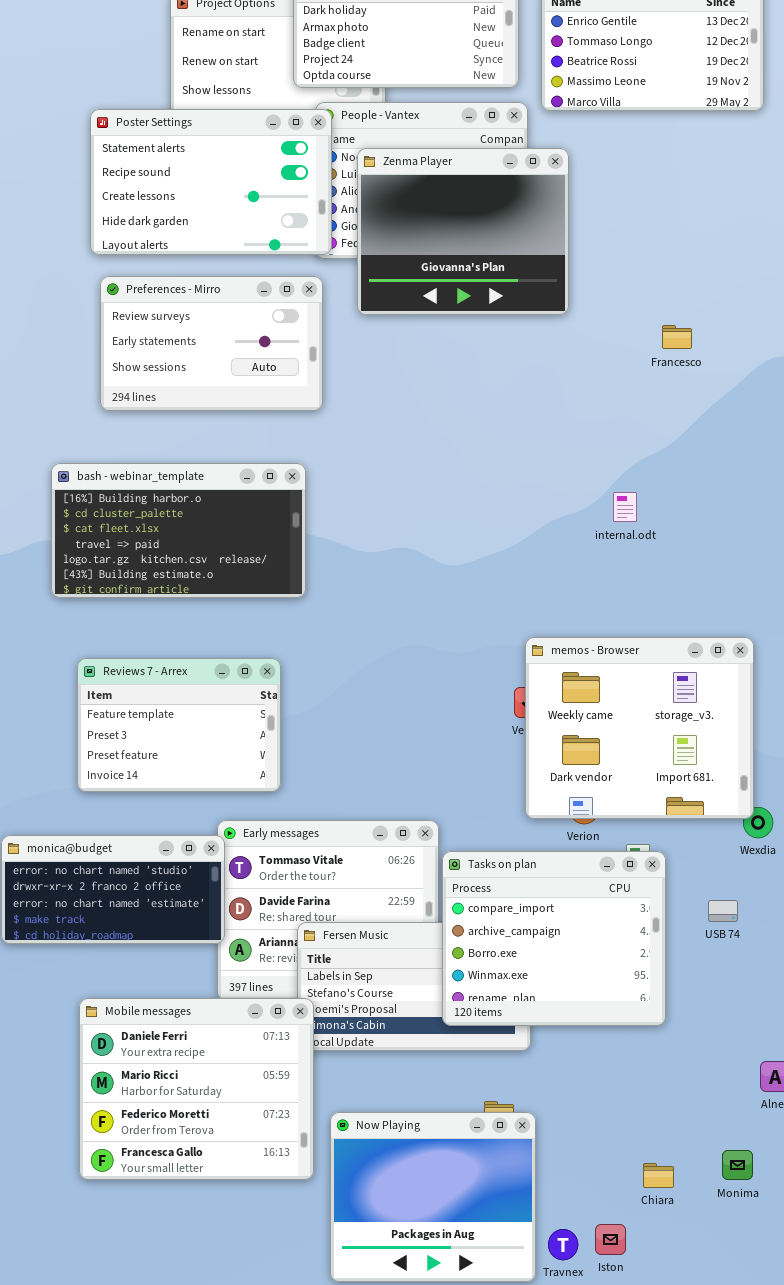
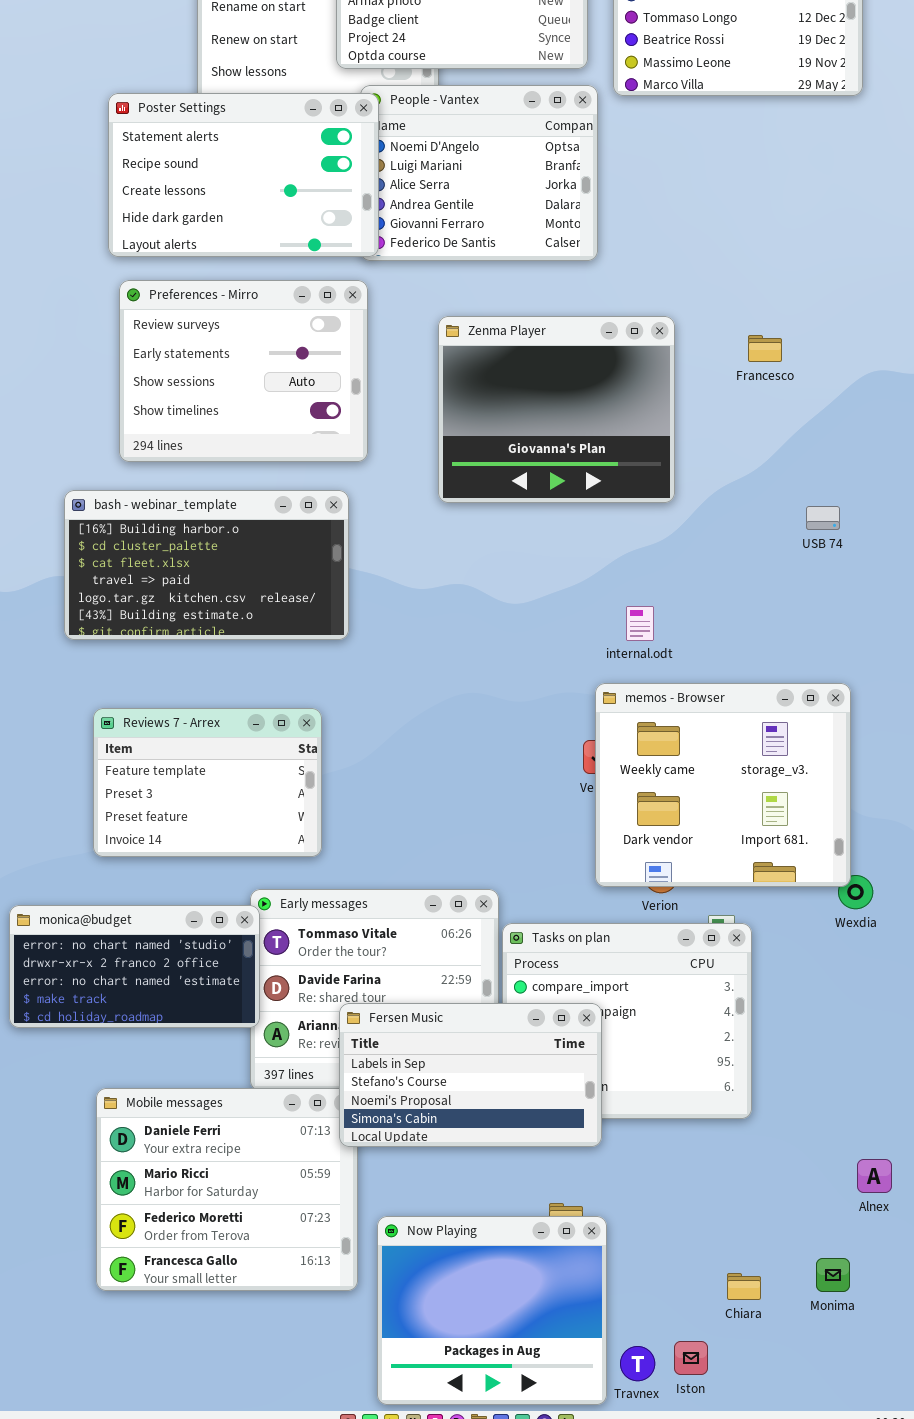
Zenma Player: [357,148,569,315] -> [438,316,675,503], moved
Preferences - Mirro: [100,276,323,411] -> [119,280,368,462], resized
internal.odt: [613,492,637,522] -> [626,606,654,641], moved
USB 74: [708,900,738,922] -> [806,506,840,530], moved
Fersen Music: [297,922,531,1051] -> [339,1003,602,1147], raised

